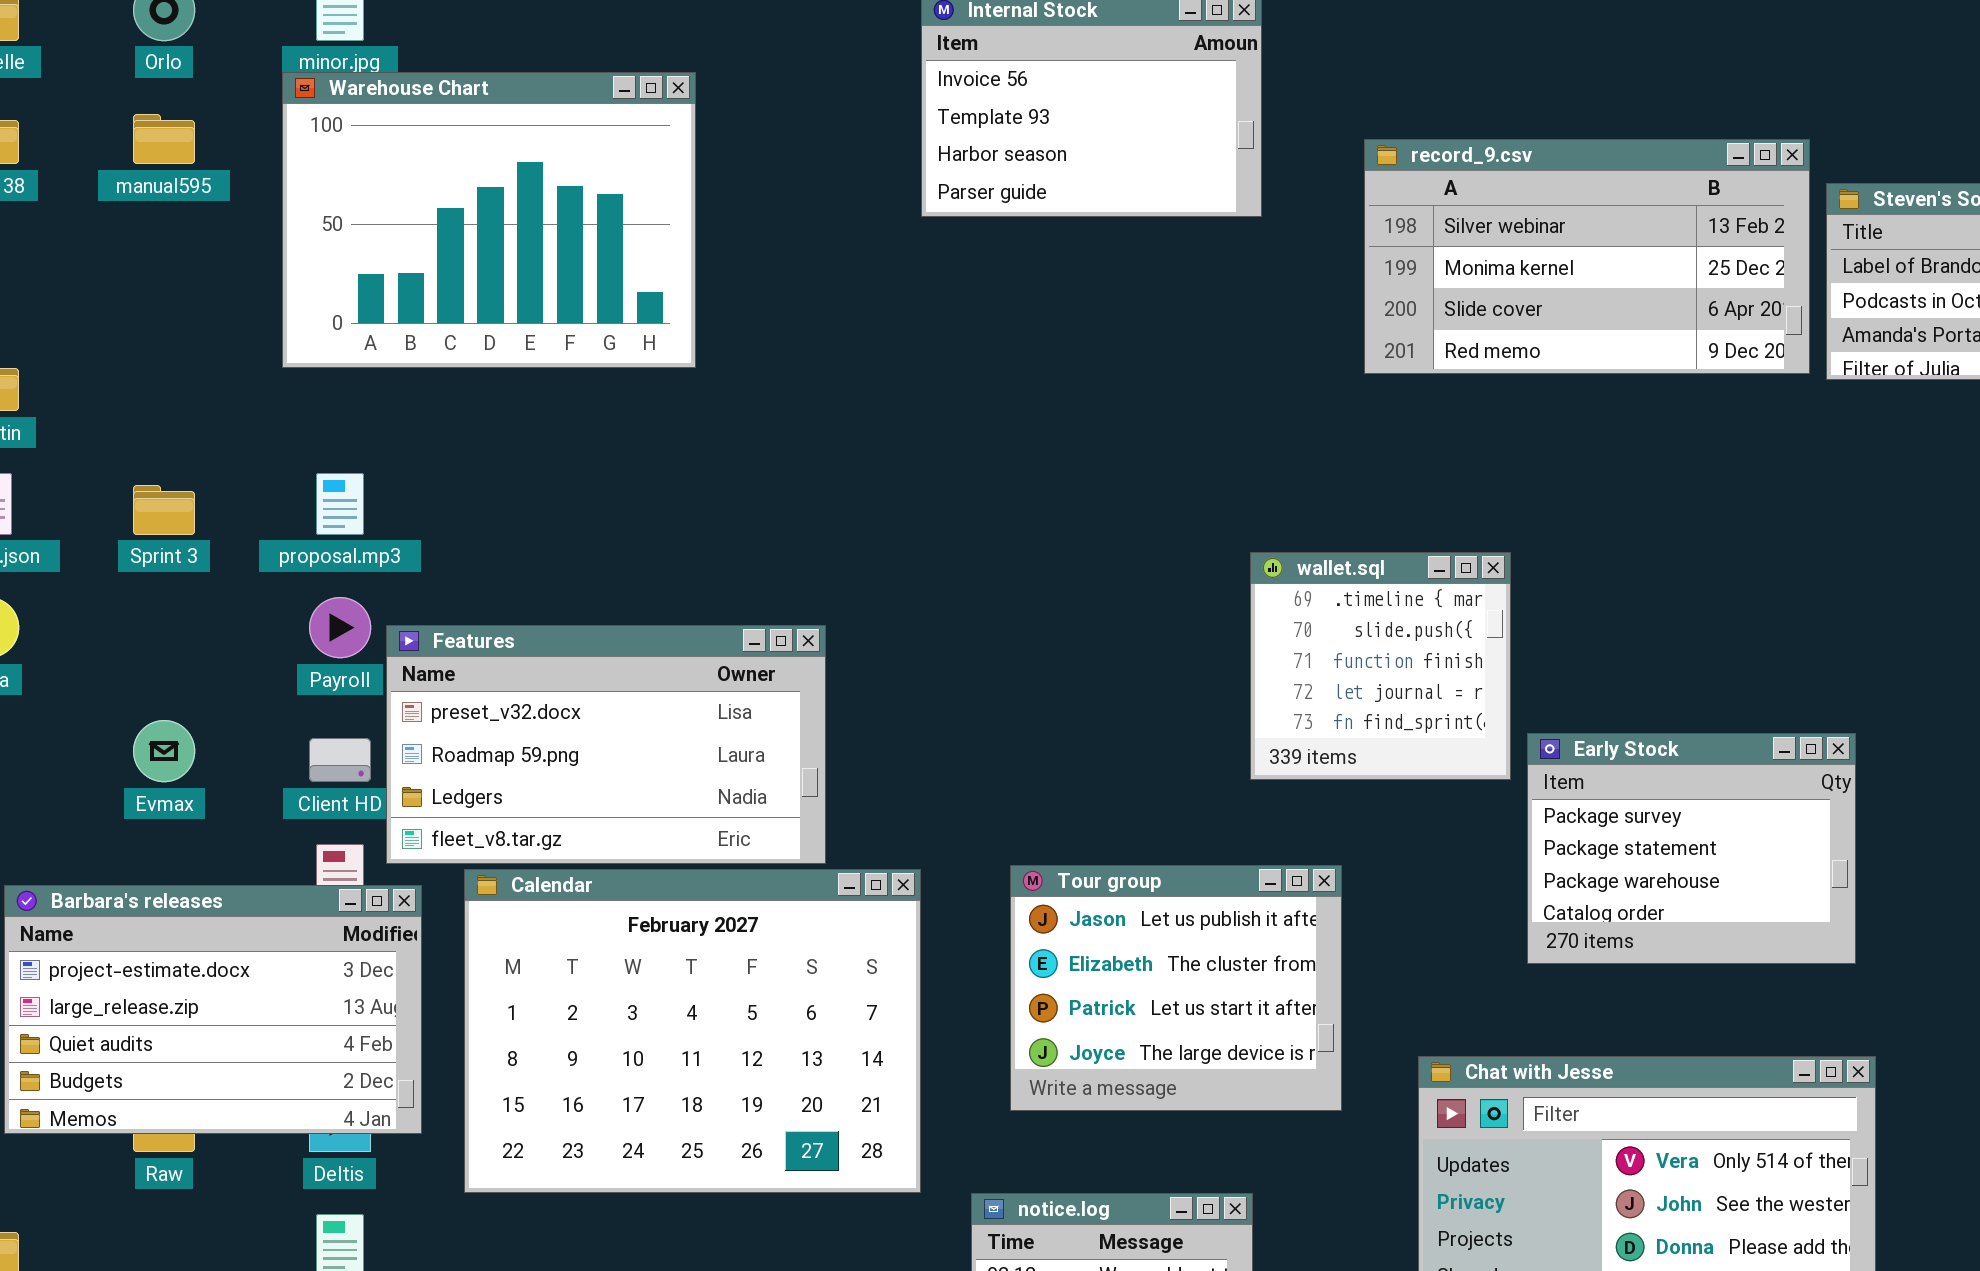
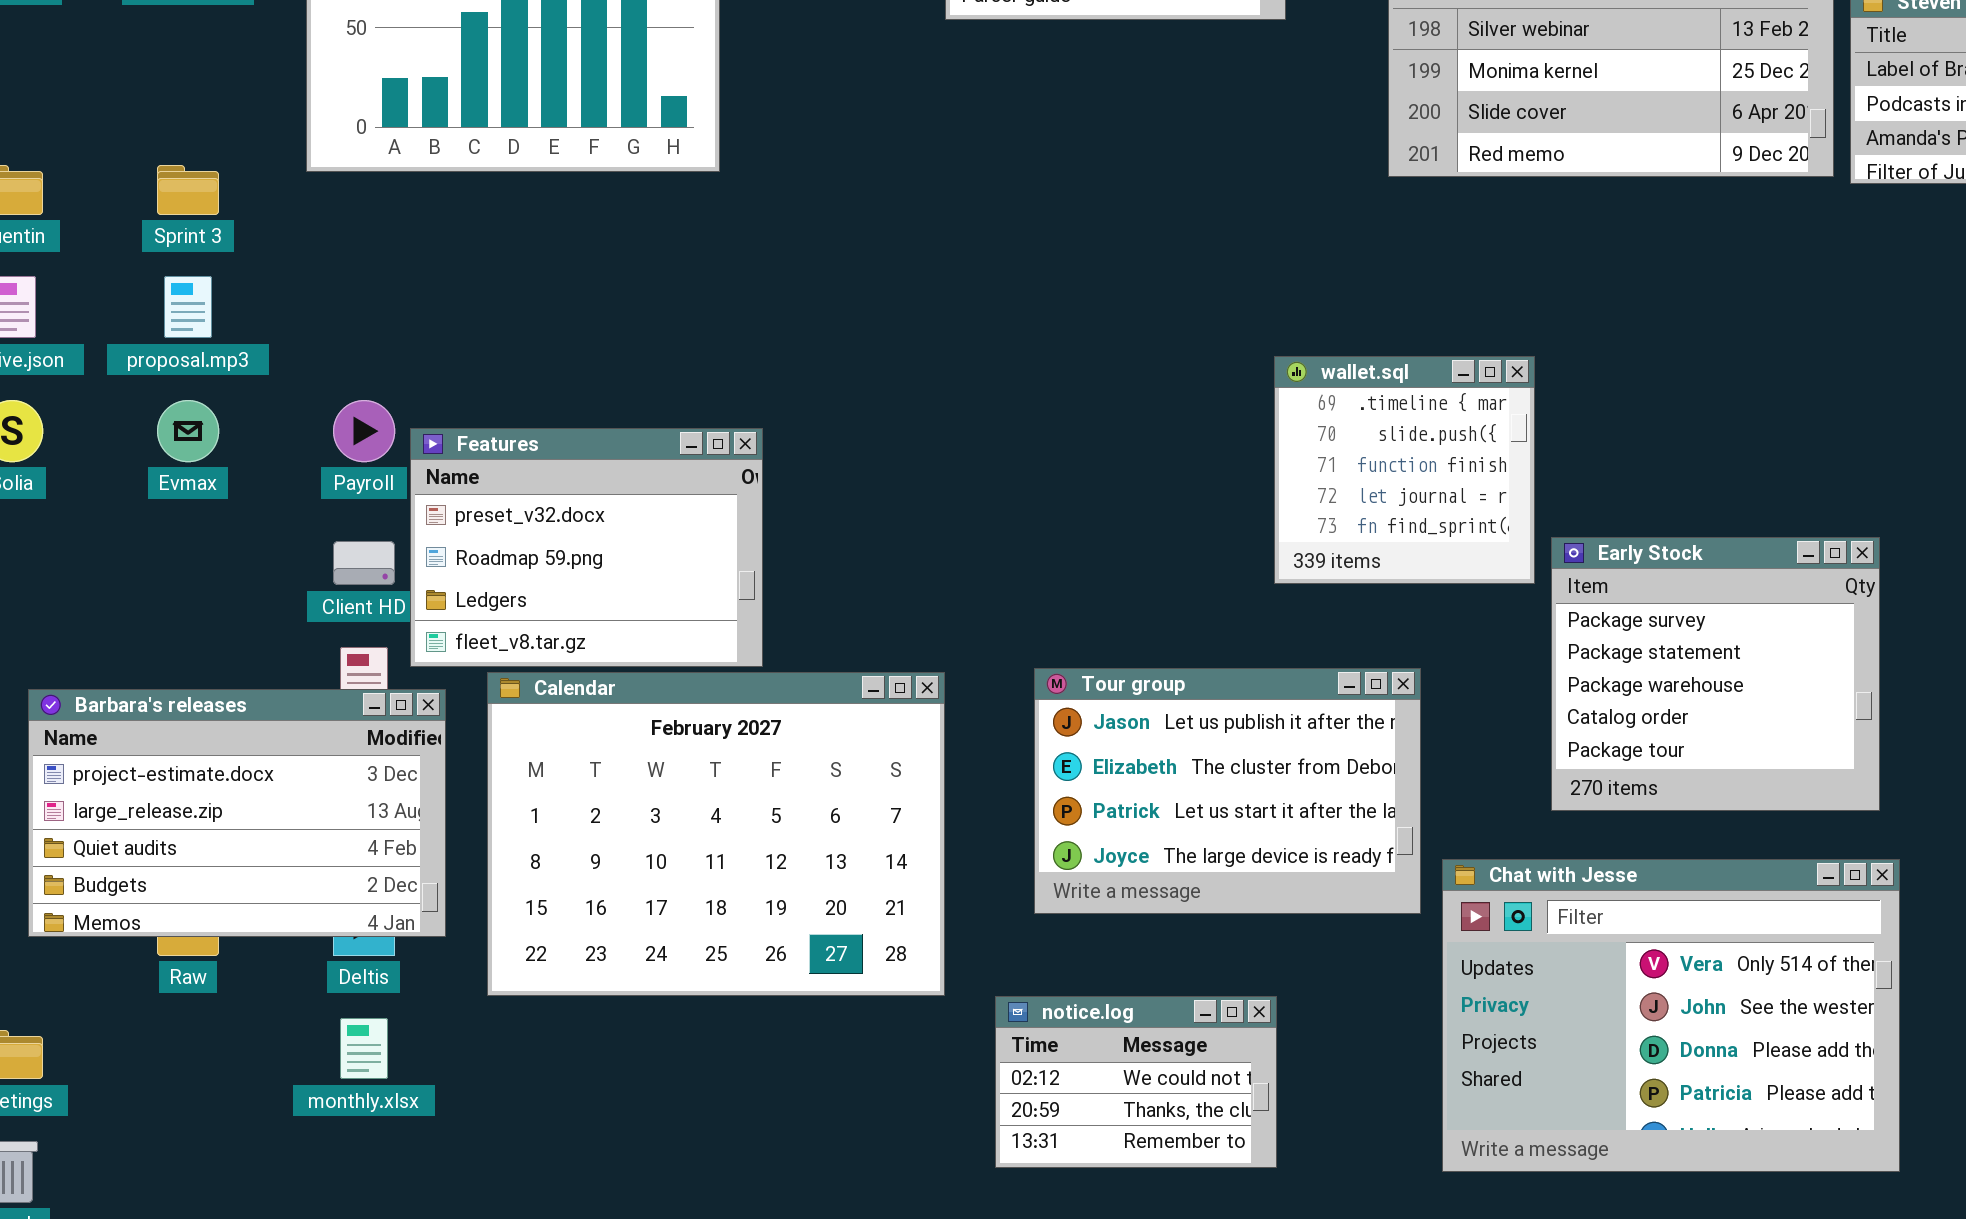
proposal.mp3: [316,473,364,535] -> [164,276,212,338], moved
Sprint 3: [133,485,195,535] -> [157,165,219,215], moved
Features: [386,625,826,864] -> [410,428,763,667], resized
Evmax: [133,720,195,782] -> [157,400,219,462], moved
Early Stock: [1527,733,1856,964] -> [1551,537,1880,811], resized
Tour group: [1010,865,1342,1111] -> [1034,668,1421,914], resized

